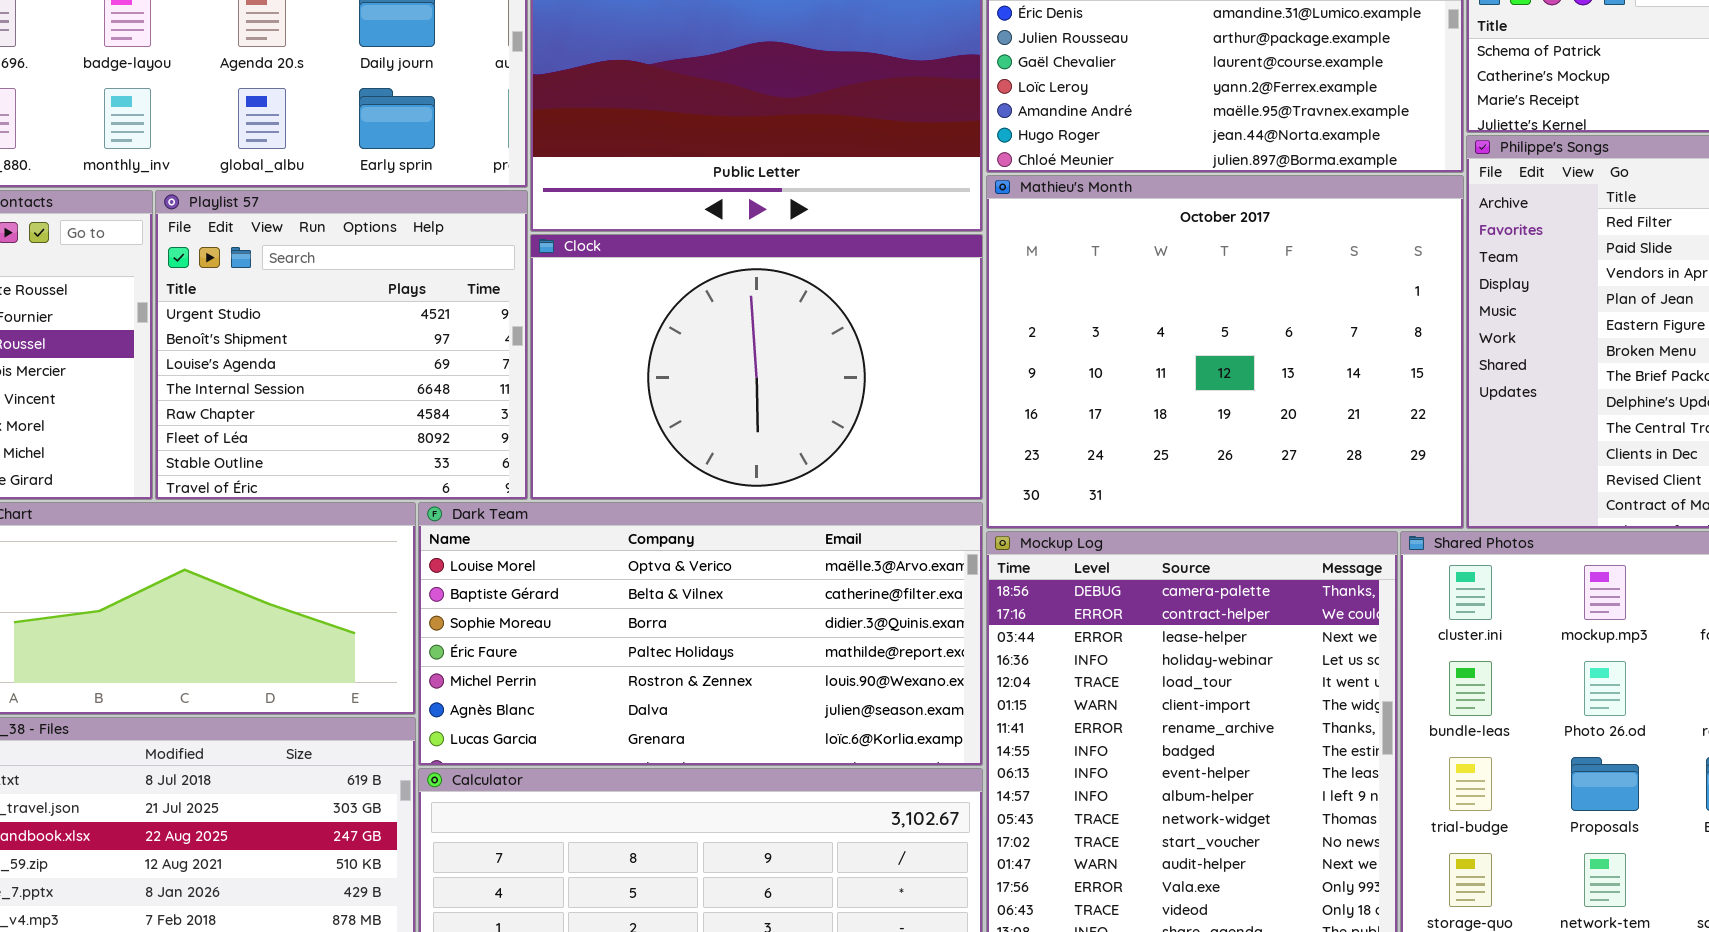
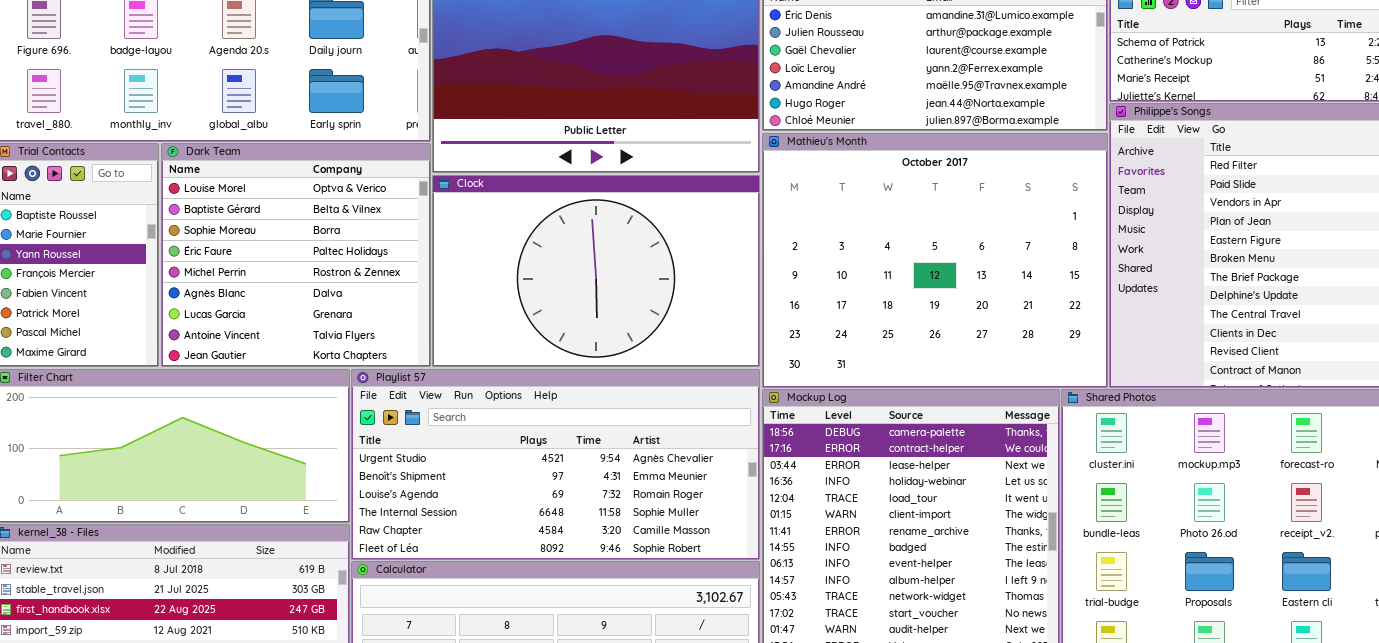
Playlist 57: [155,190,528,500] -> [351,369,760,560], moved, resized
Dark Team: [418,502,983,766] -> [161,143,431,367], moved, resized

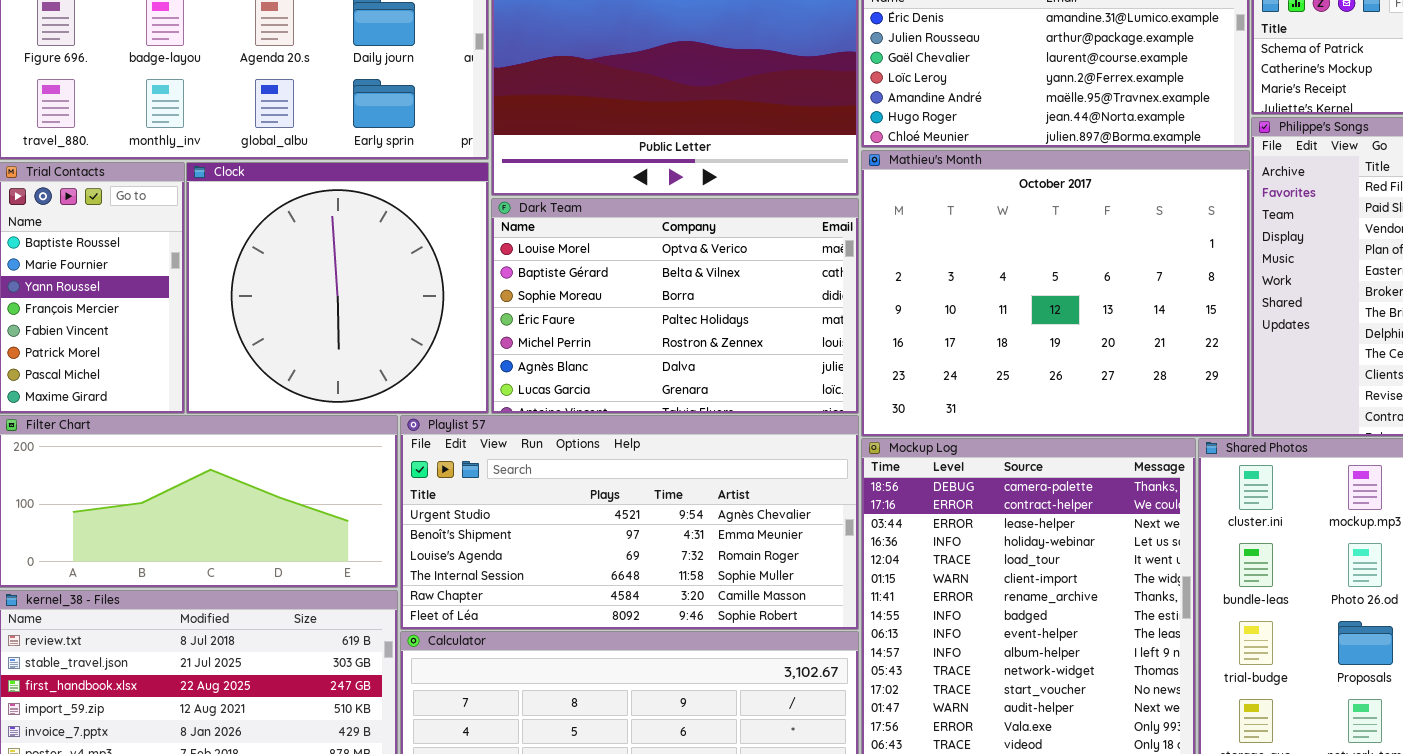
Dark Team: [161,143,431,367] -> [491,198,859,414], moved, resized
Clock: [432,175,760,367] -> [186,162,489,414], moved, resized

